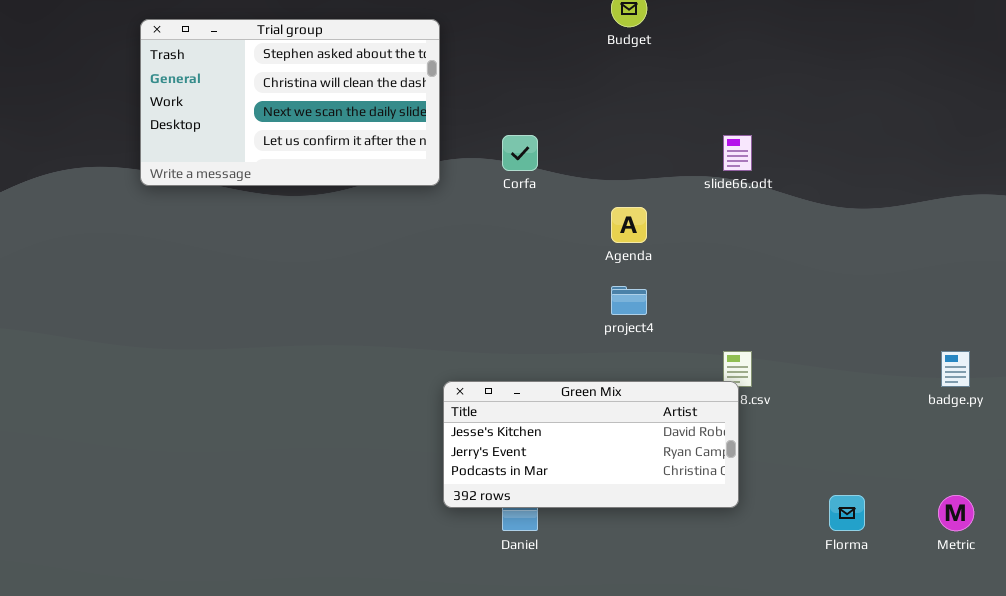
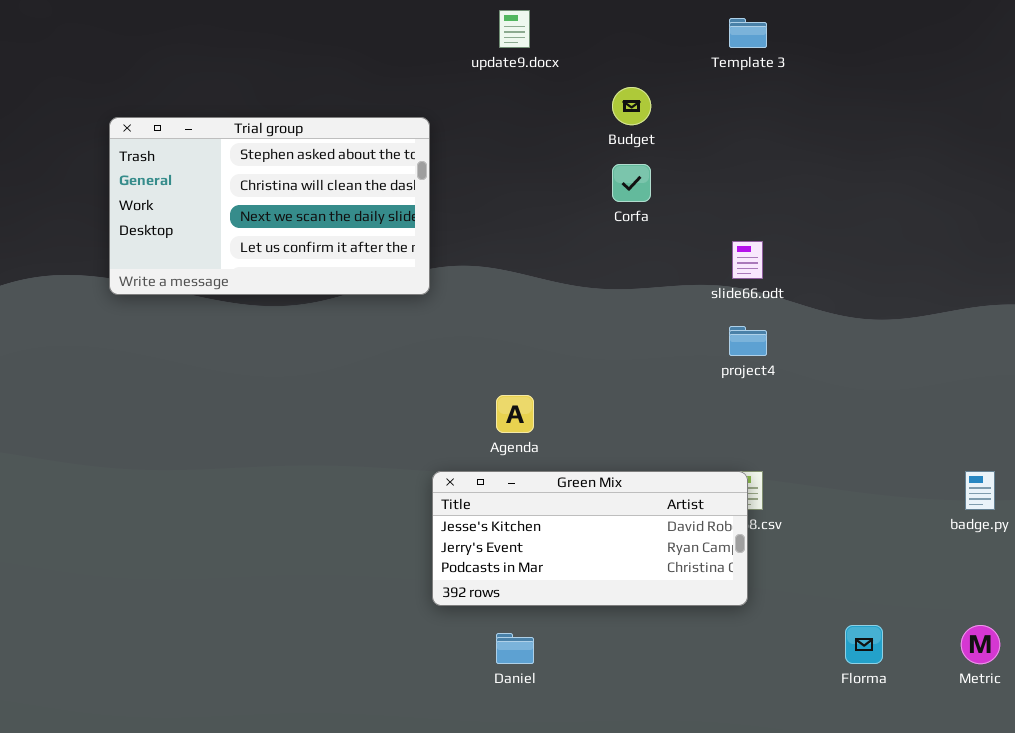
Corfa: [502,135,538,171] -> [612,164,651,202], moved
Agenda: [611,207,647,243] -> [496,395,534,433], moved
project4: [611,286,647,315] -> [729,326,767,356], moved
Green Mix: [443,381,739,508] -> [432,471,748,606], moved

